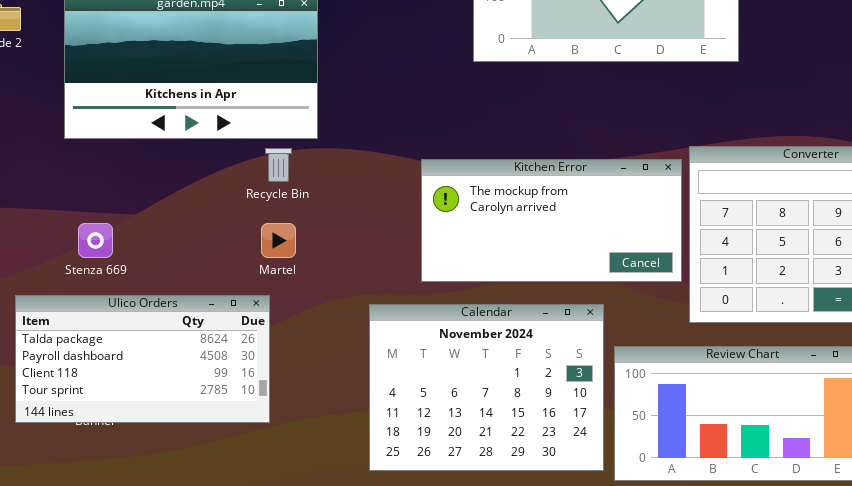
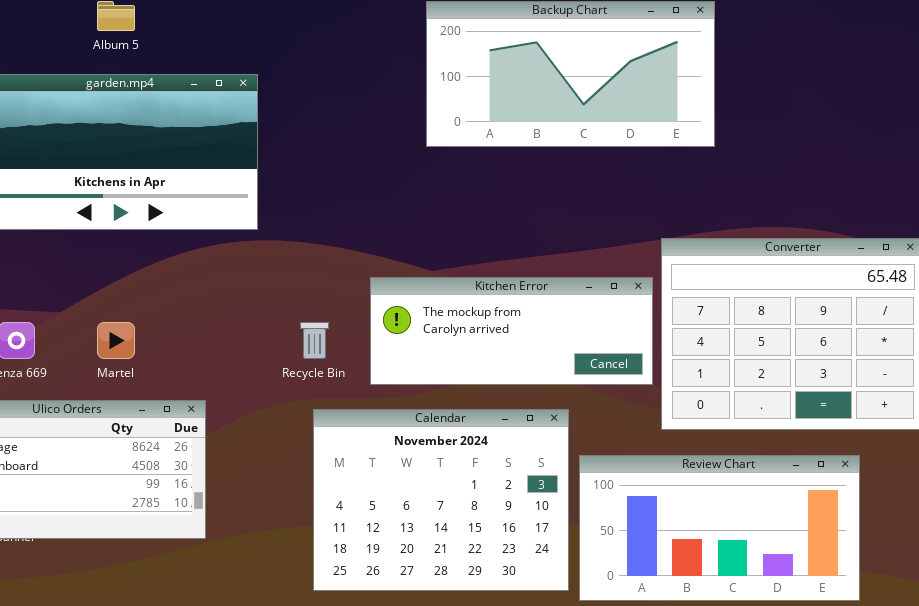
Recycle Bin: [265,148,292,182] -> [300,322,329,359], moved
Kitchen Error: [421,159,682,282] -> [370,277,653,385], resized
Martel: [261,223,296,258] -> [97,322,135,359], moved

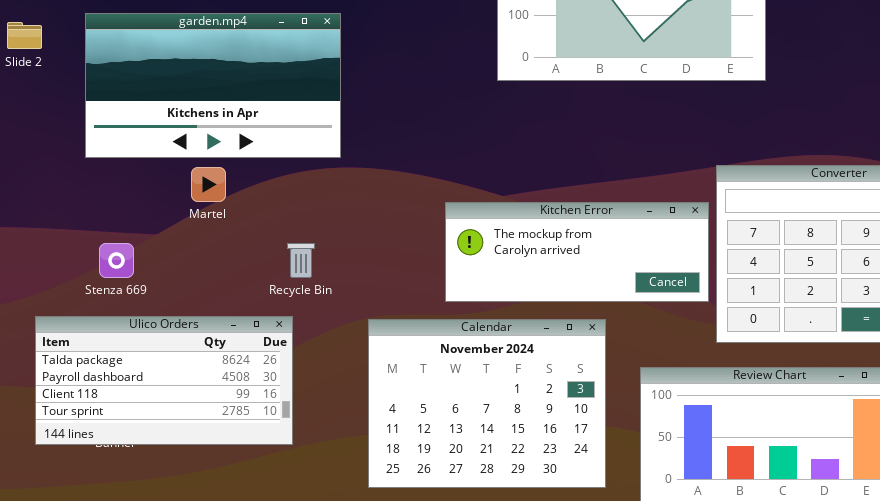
Martel: [97,322,135,359] -> [191,167,226,202], moved
Recycle Bin: [300,322,329,359] -> [287,243,315,278], moved
Calendar: [313,409,569,591] -> [368,319,606,488], moved

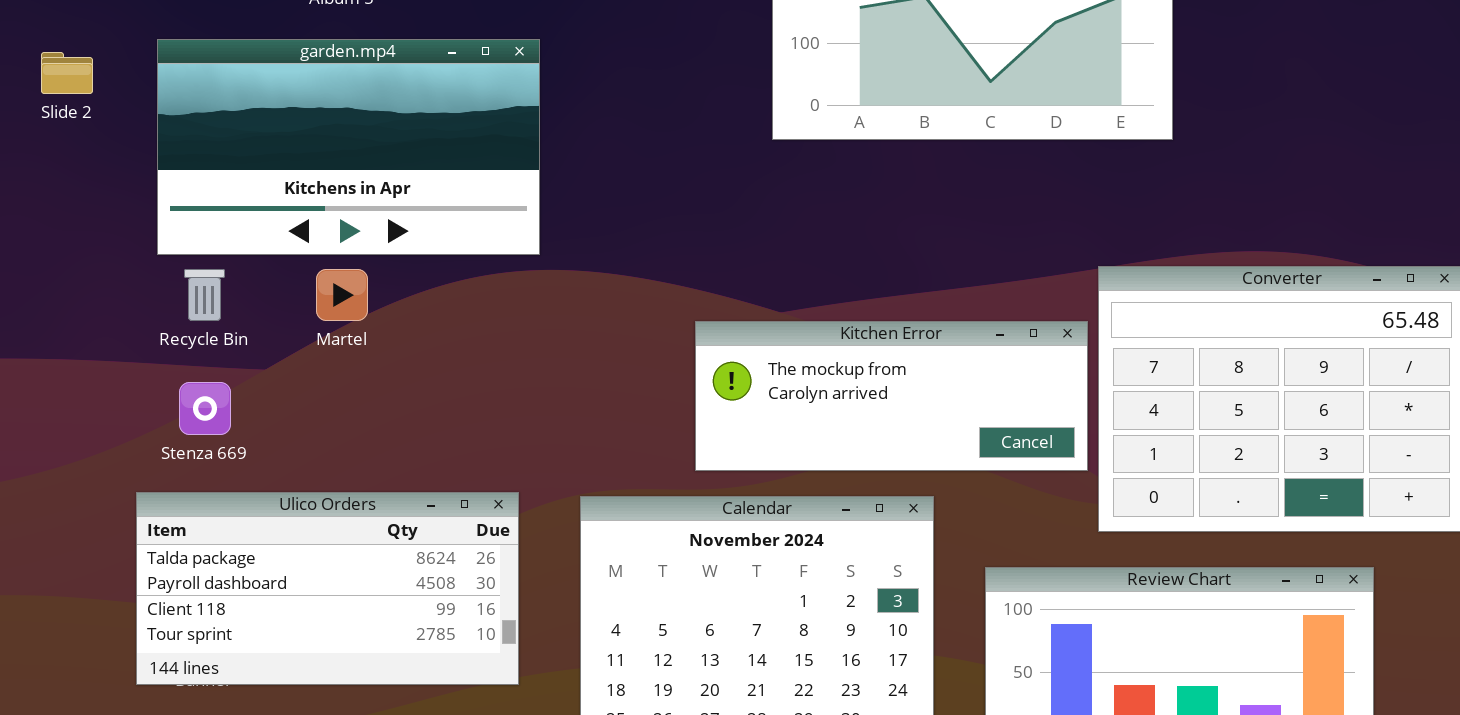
Recycle Bin: [287,243,315,278] -> [184,269,225,321], moved
Ulico Orders: [35,316,293,445] -> [136,492,519,685], moved

